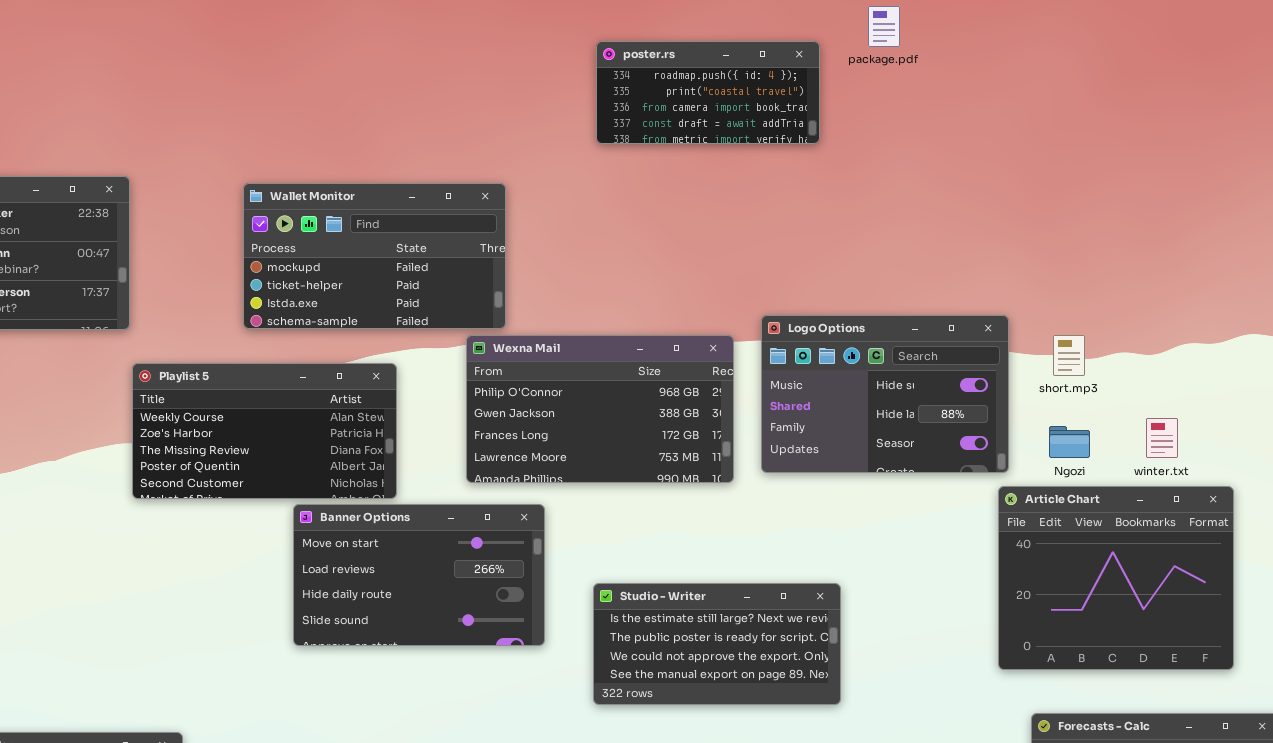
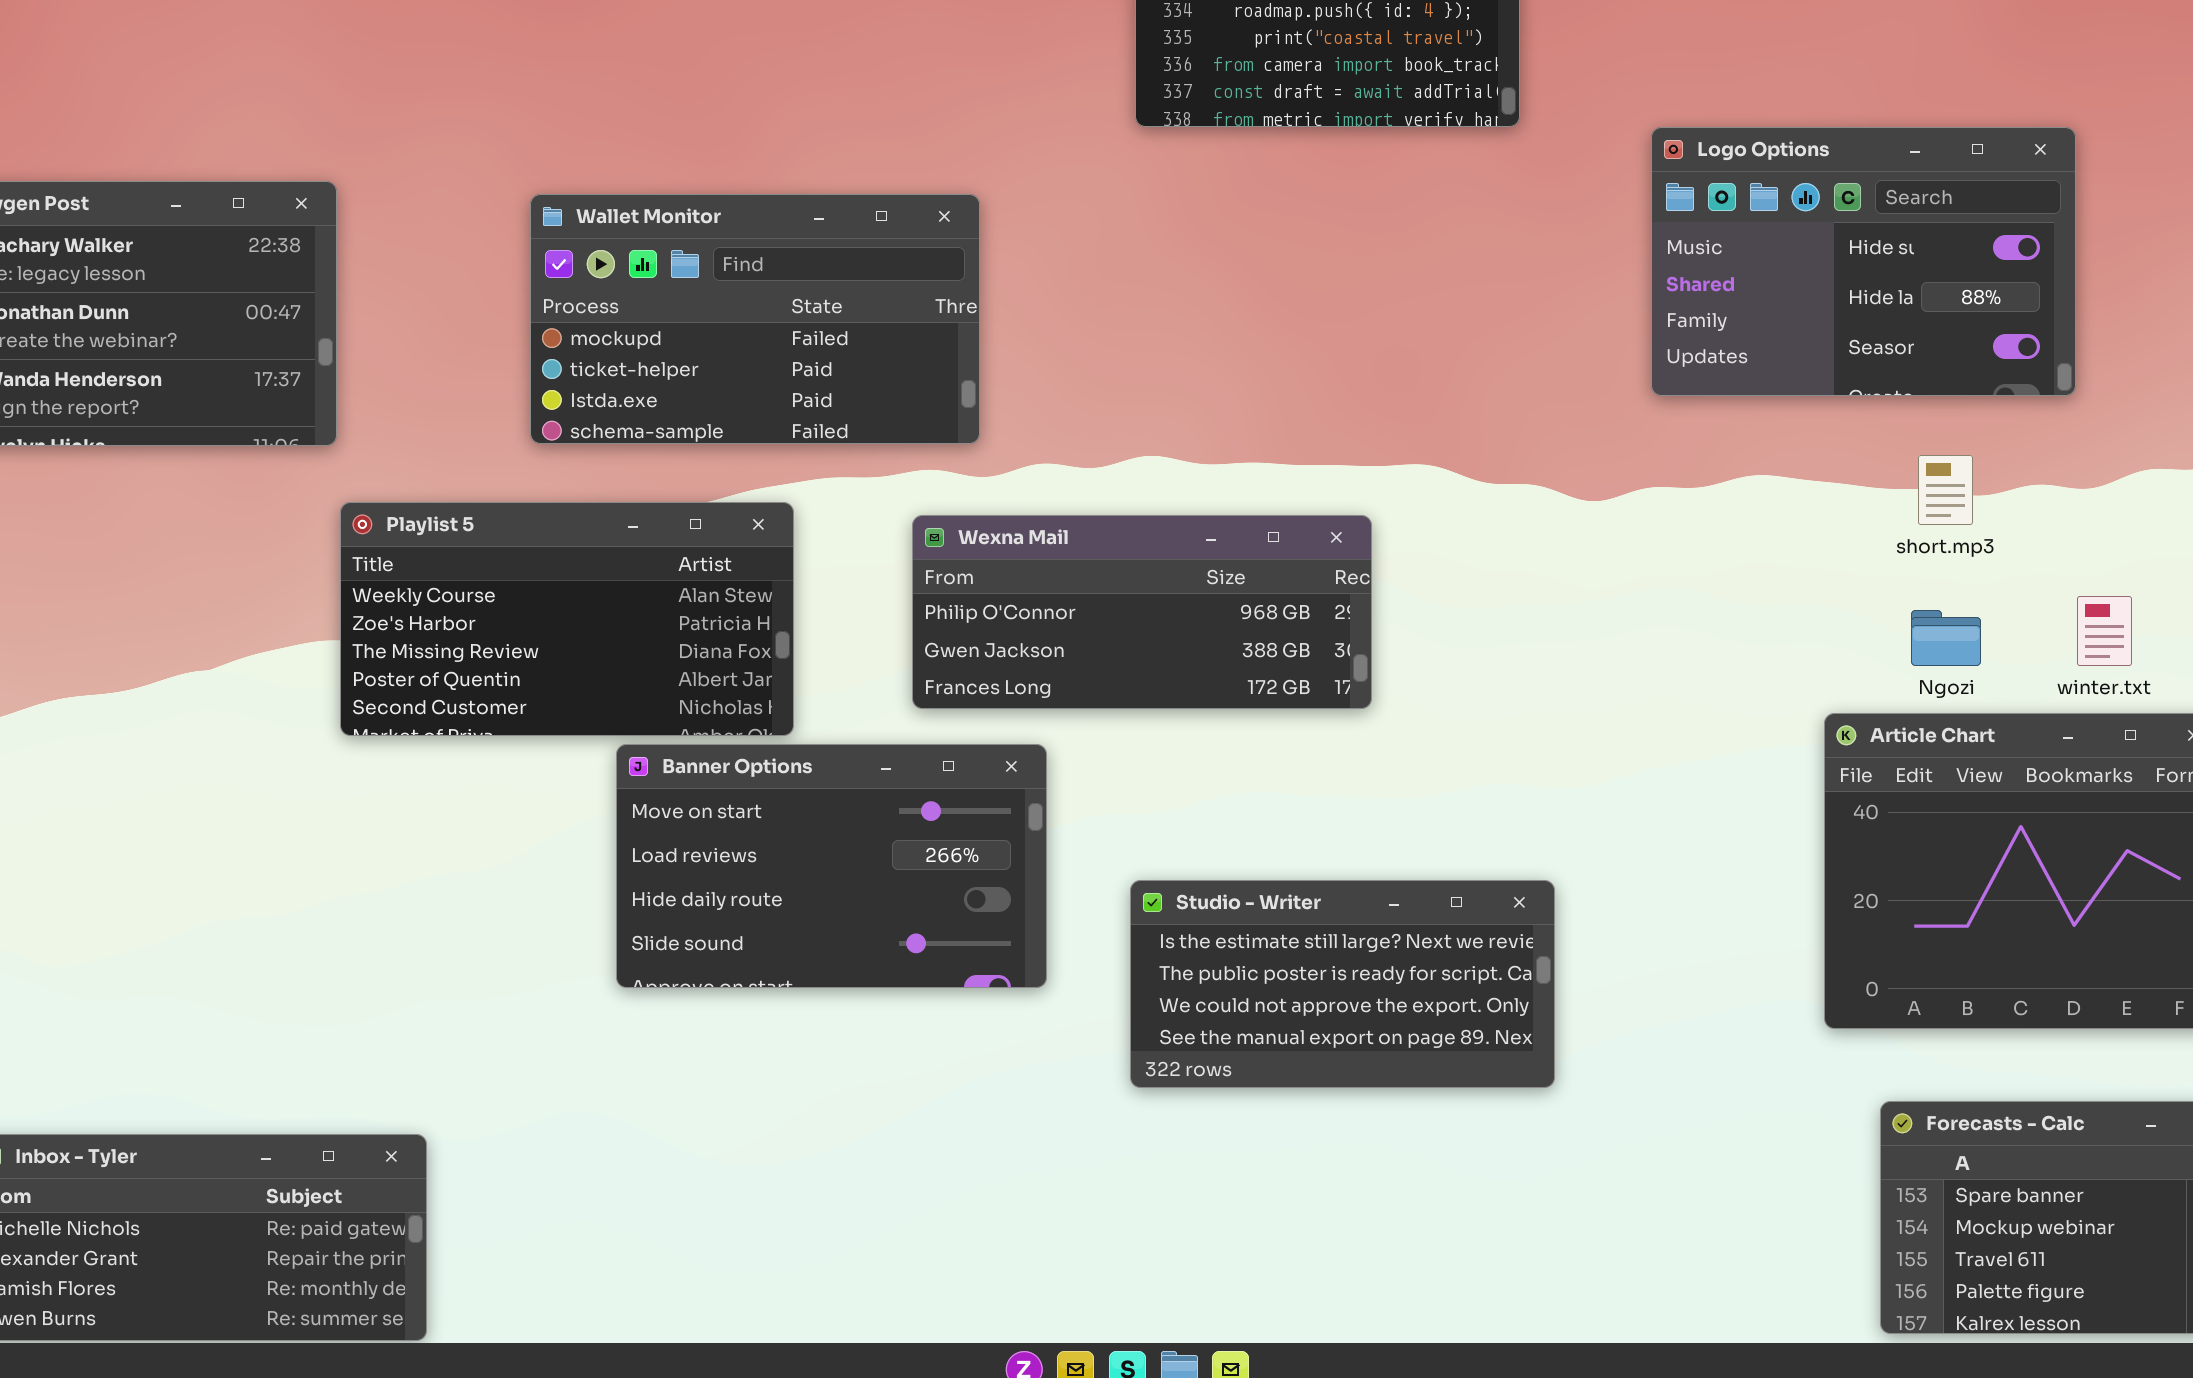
Logo Options: [761,315,1009,473] -> [1651,127,2076,396], moved
Wexna Mail: [466,335,734,483] -> [912,515,1372,709], resized

